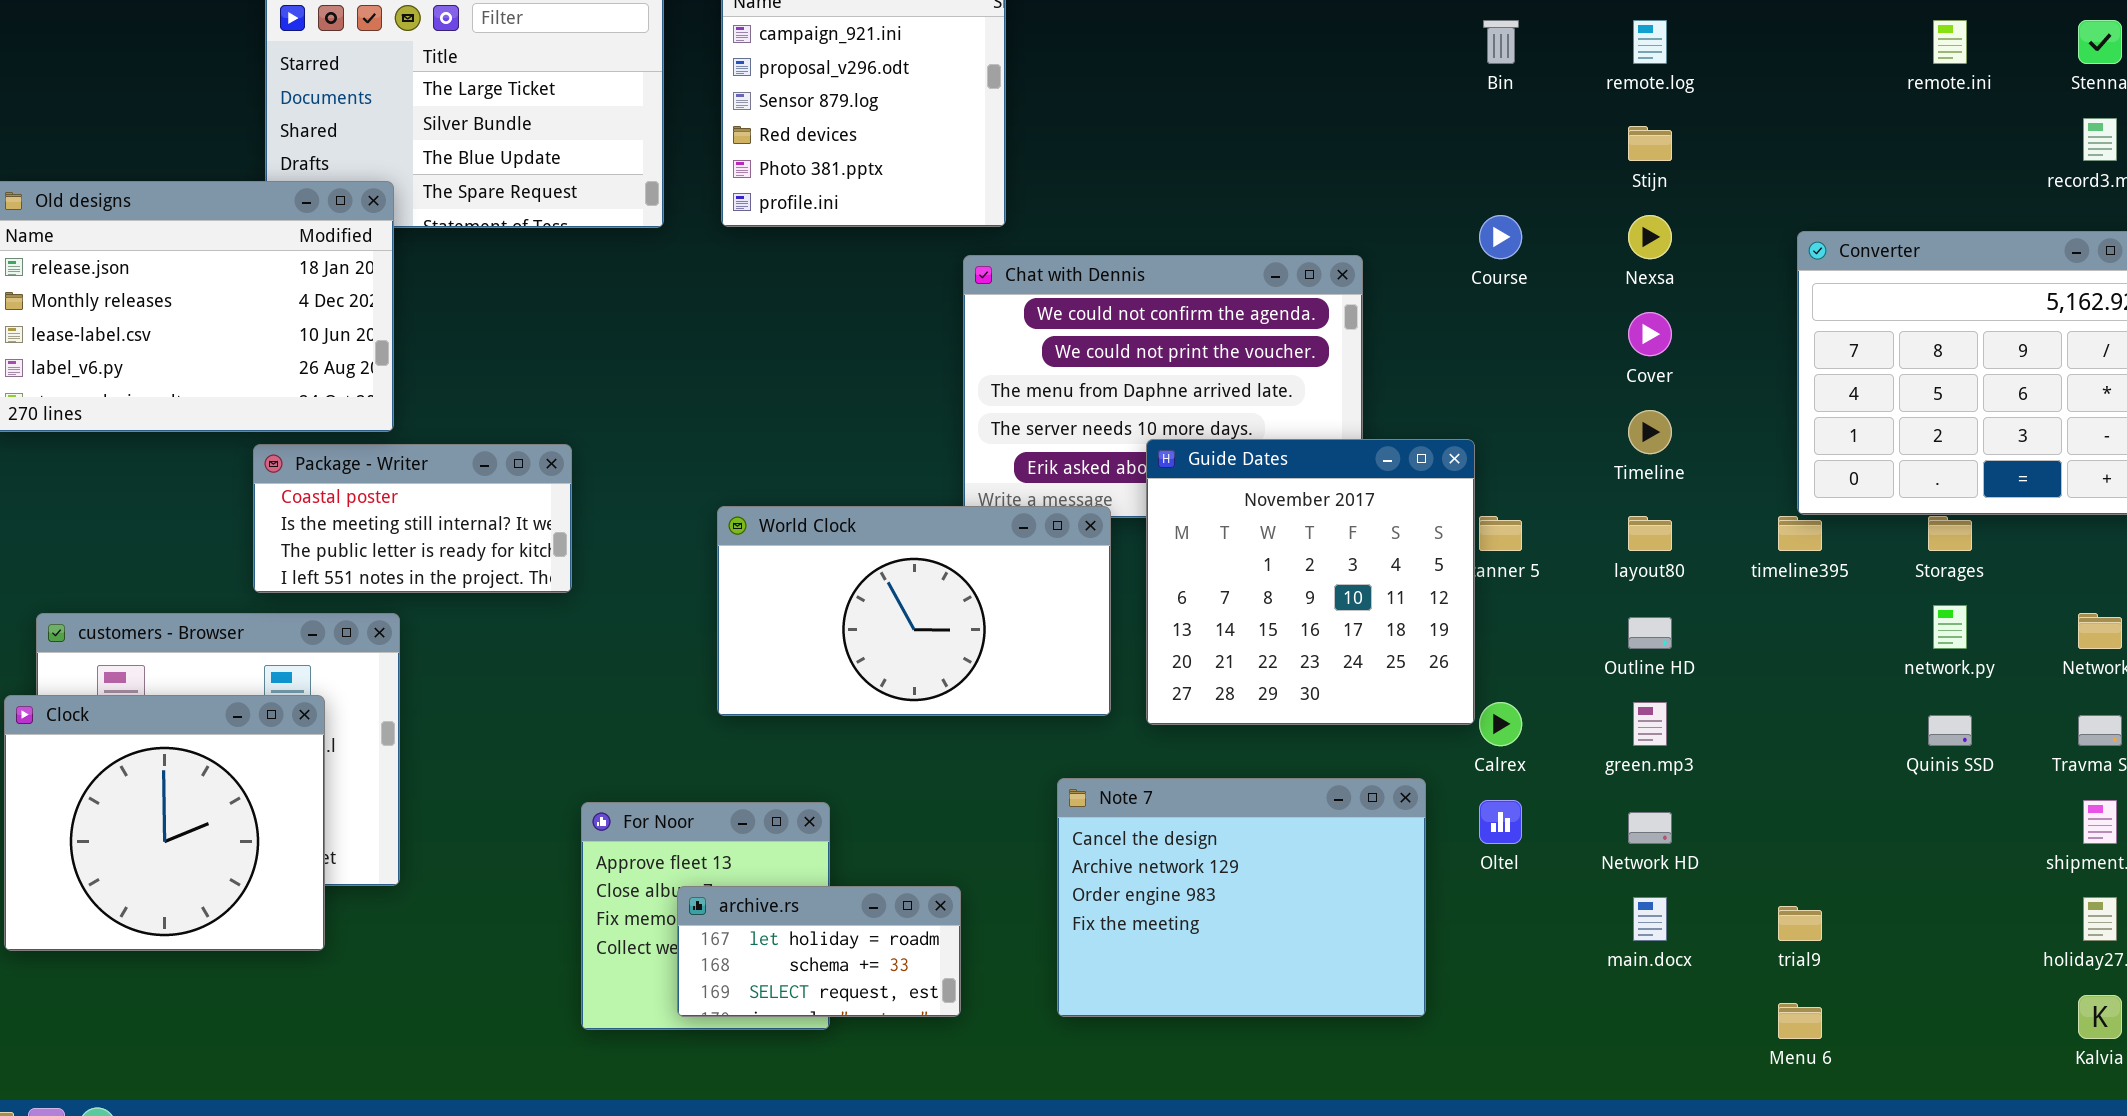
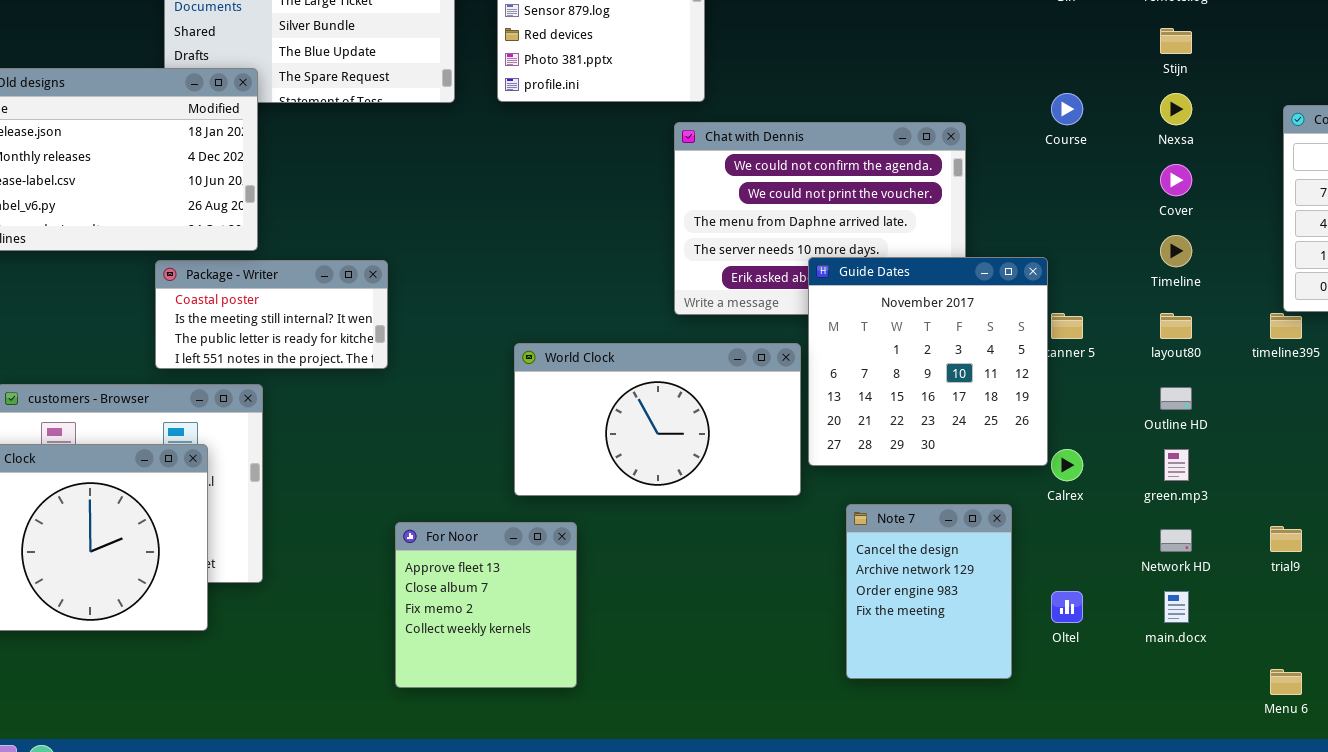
World Clock: [717,506,1111,716] -> [514,343,801,496], moved
Note 7: [1057,778,1426,1017] -> [846,504,1012,679], resized
Oltel: [1479,800,1522,844] -> [1051,591,1083,623], moved
archive.rs: [677,886,961,1017] -> none, closed
trial9: [1778,906,1822,941] -> [1270,526,1302,552], moved

